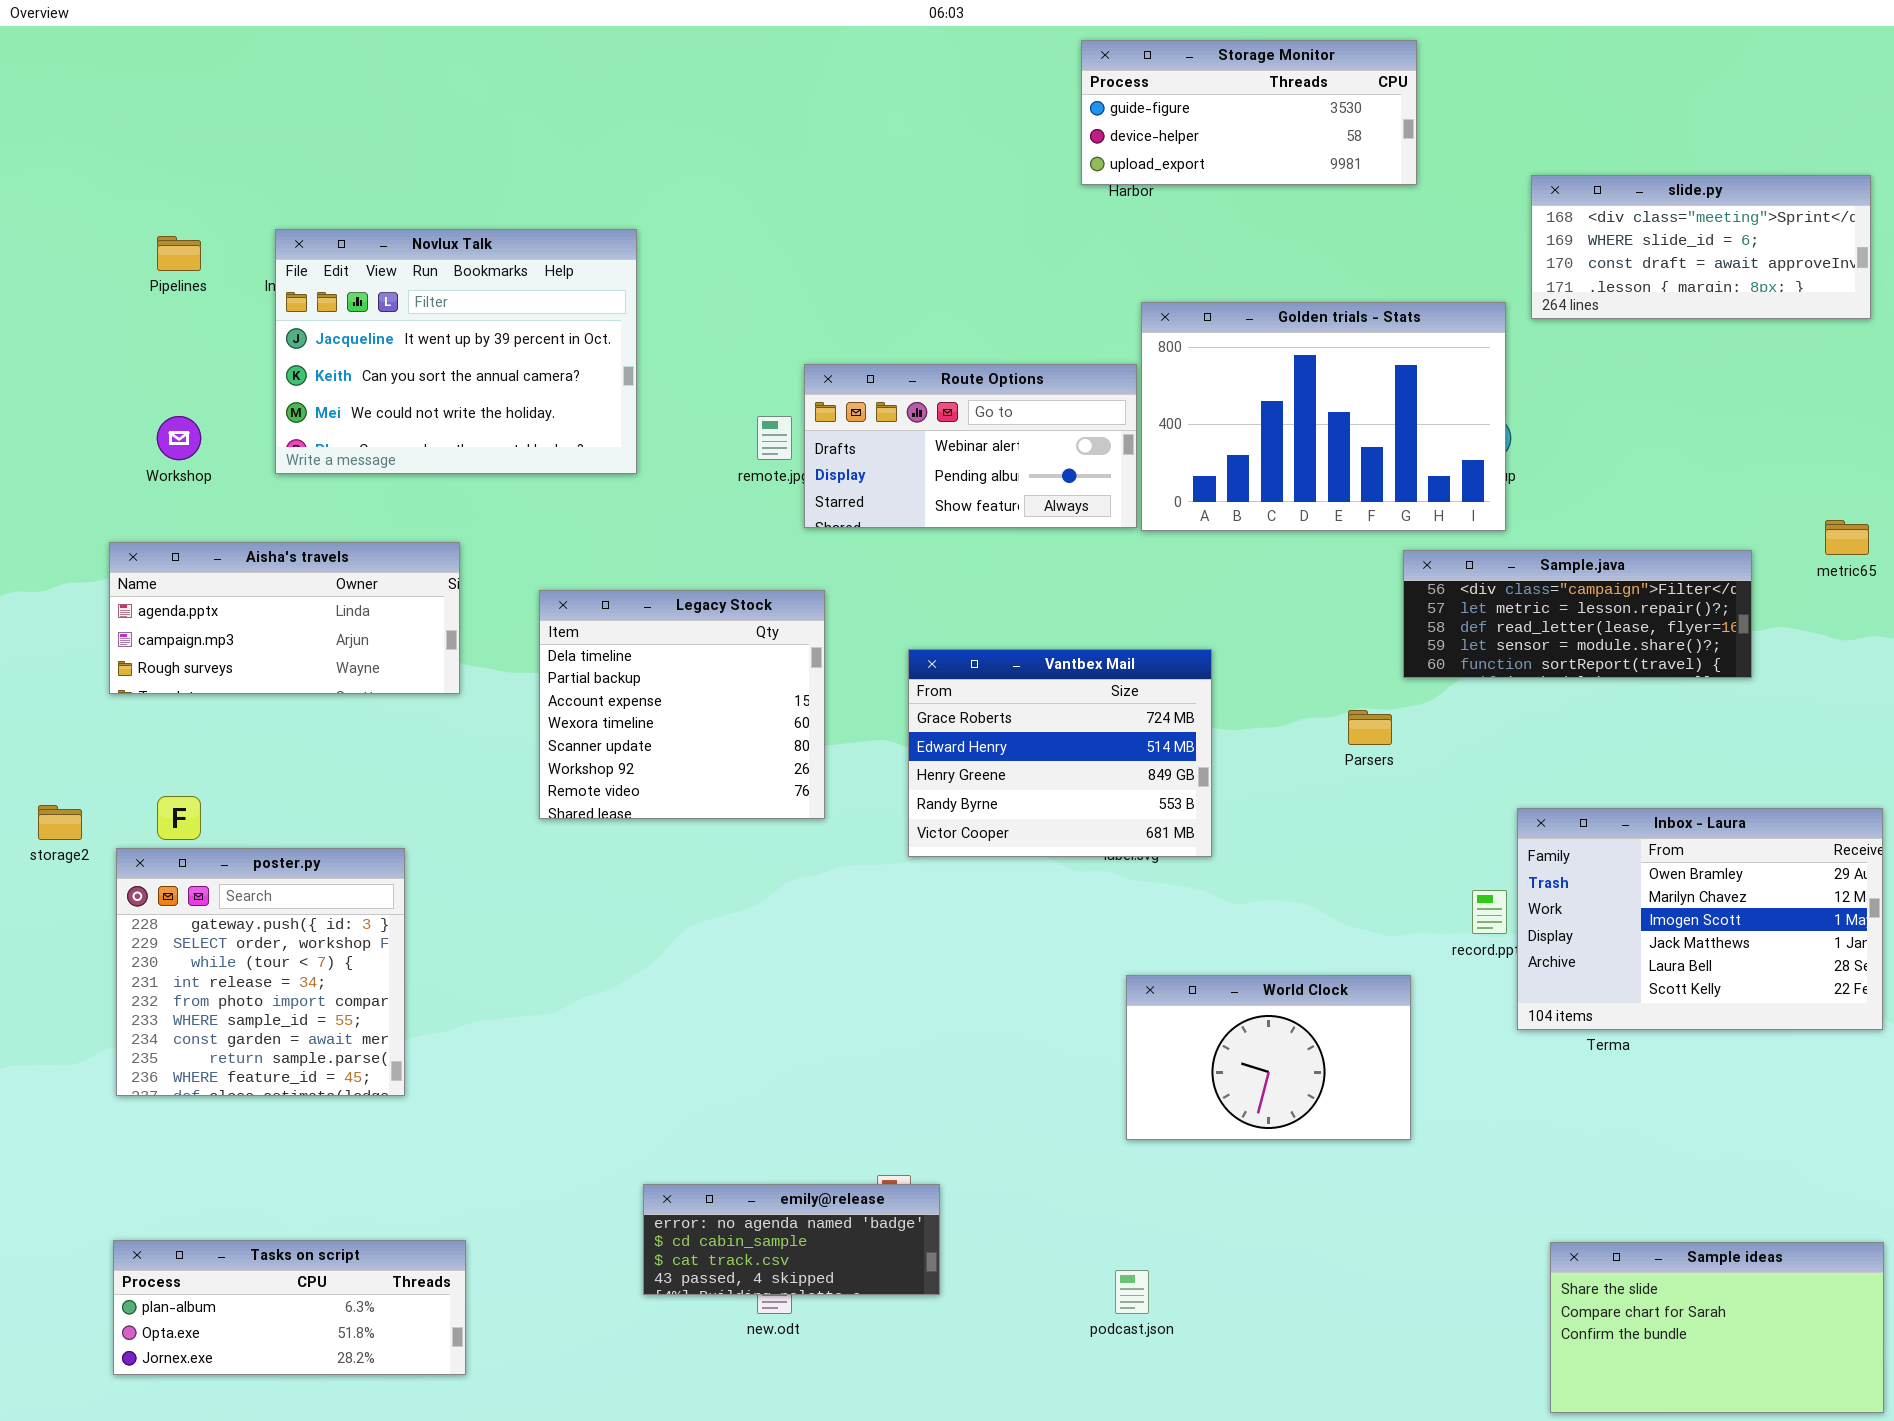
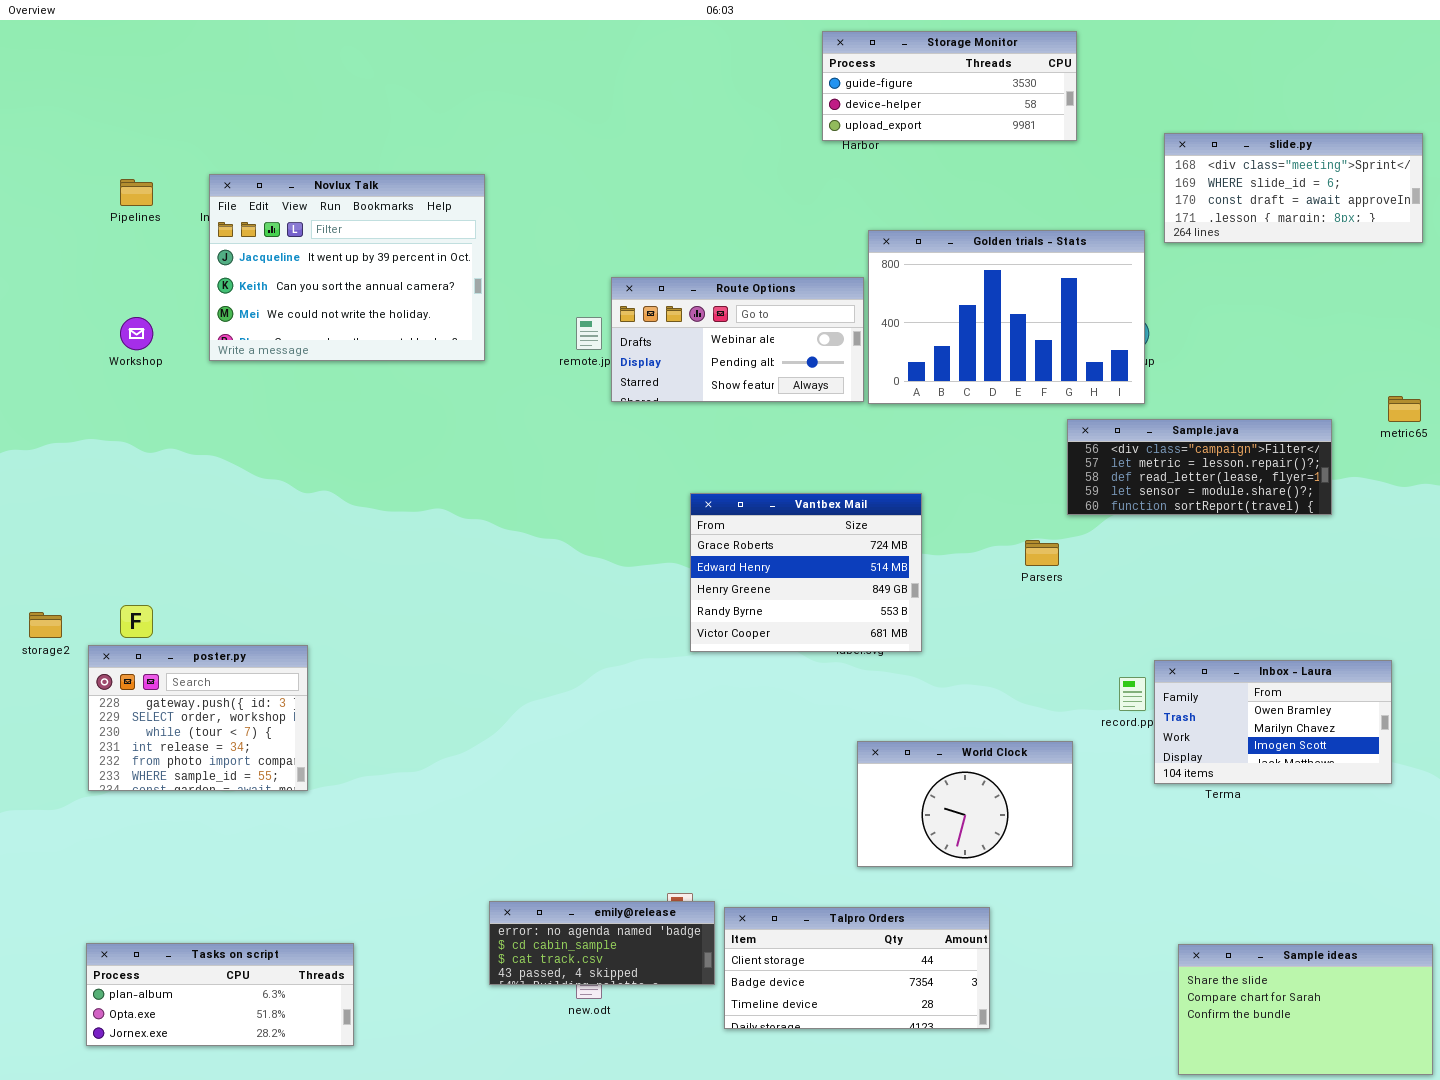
Aisha's travels: [109,542,460,694] -> none, closed
Legacy Stock: [539,590,825,819] -> none, closed
Inbox - Laura: [1517,808,1883,1030] -> [1154,660,1392,784], resized
poster.py: [116,848,405,1096] -> [88,645,308,791], resized
Talpro Orders: none -> [724,907,990,1029], opened

